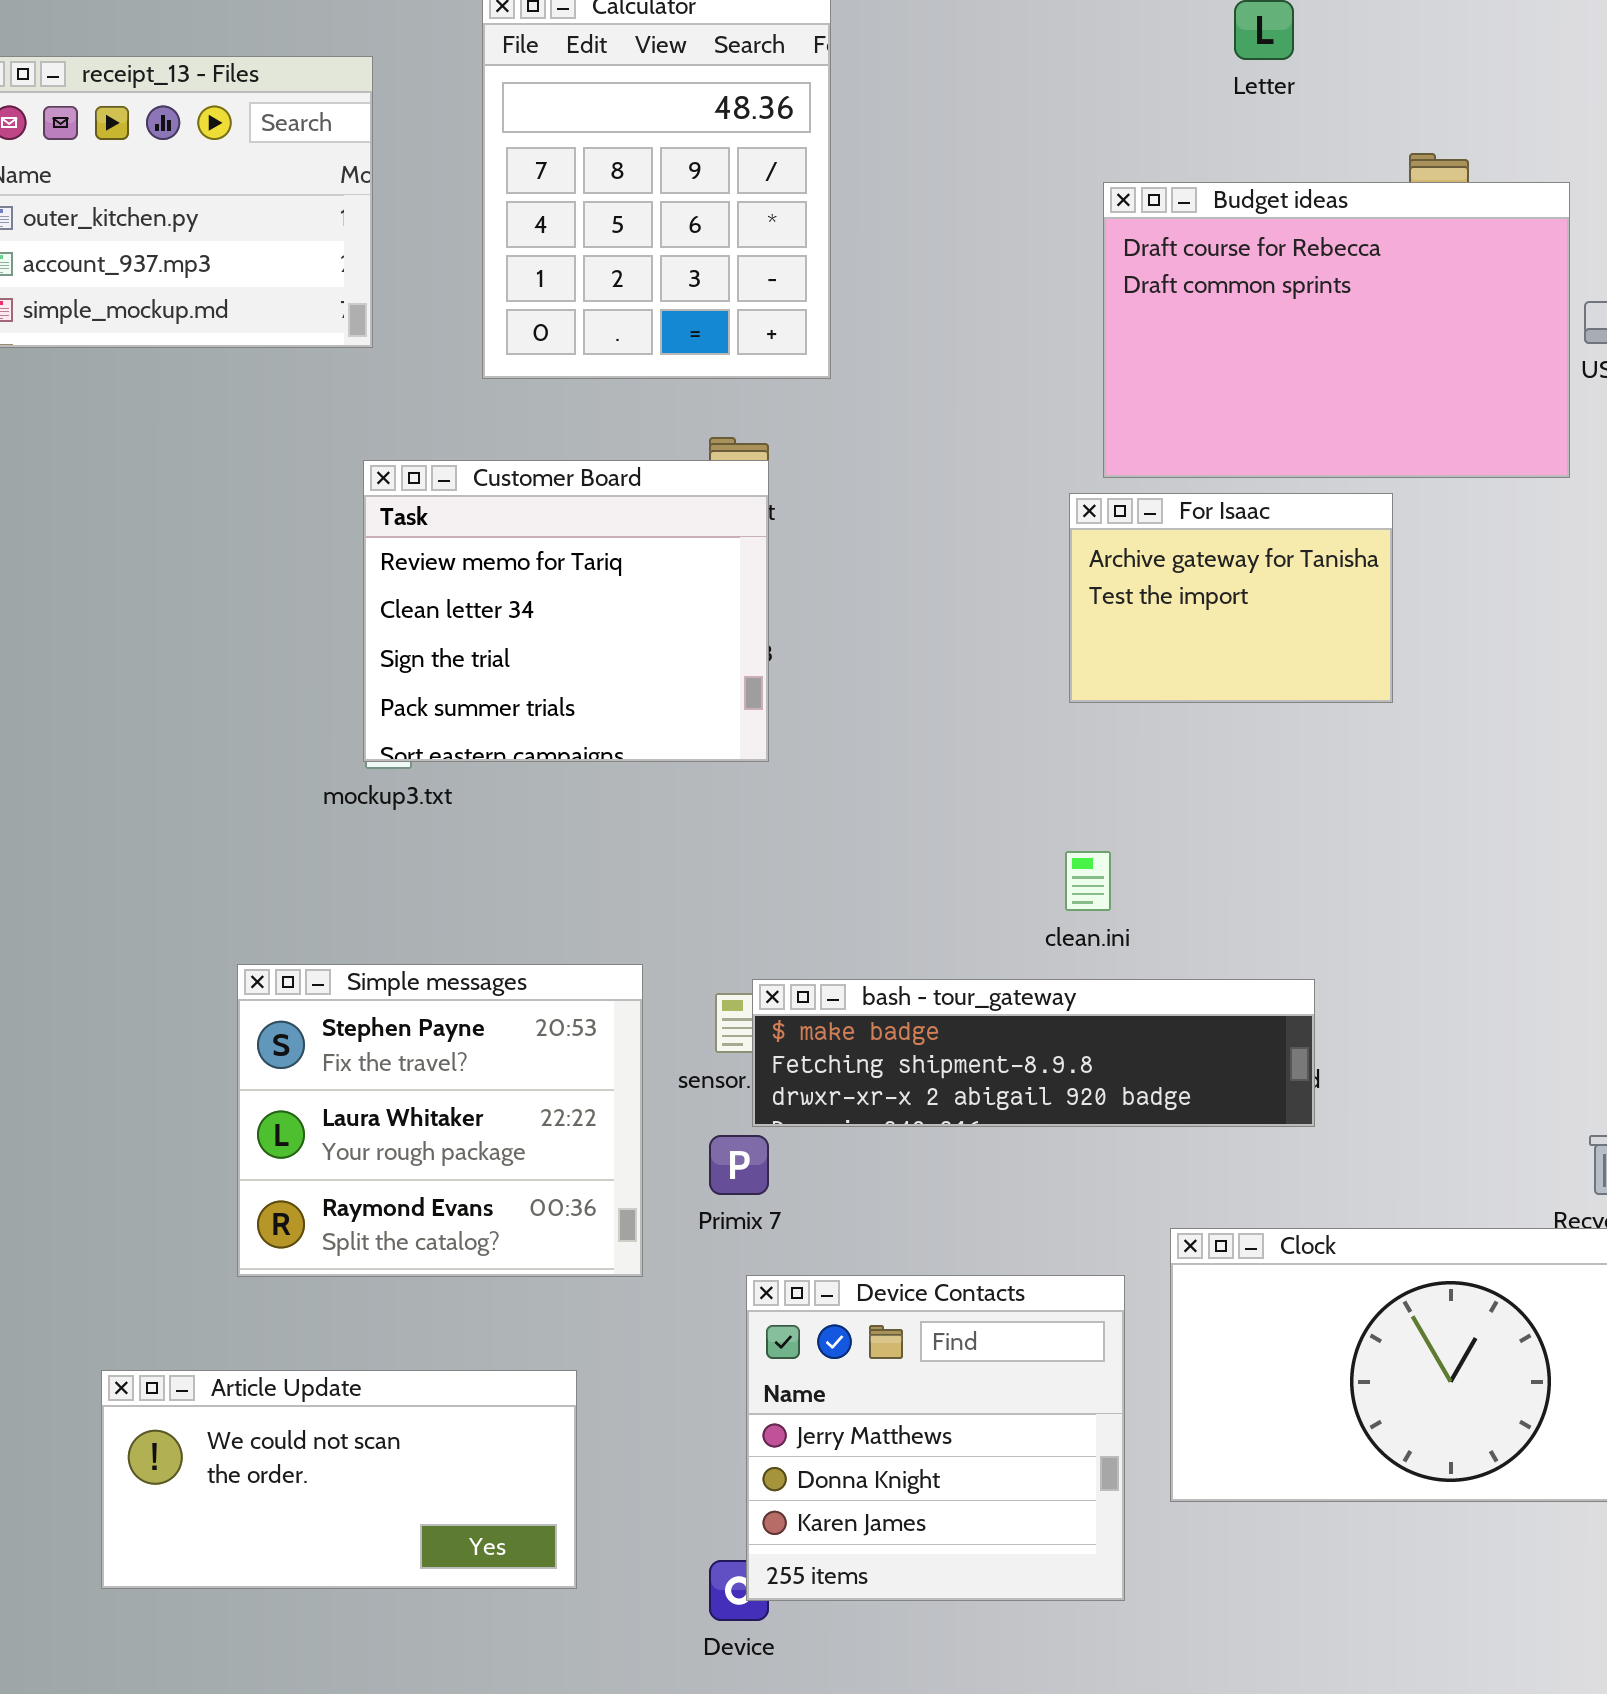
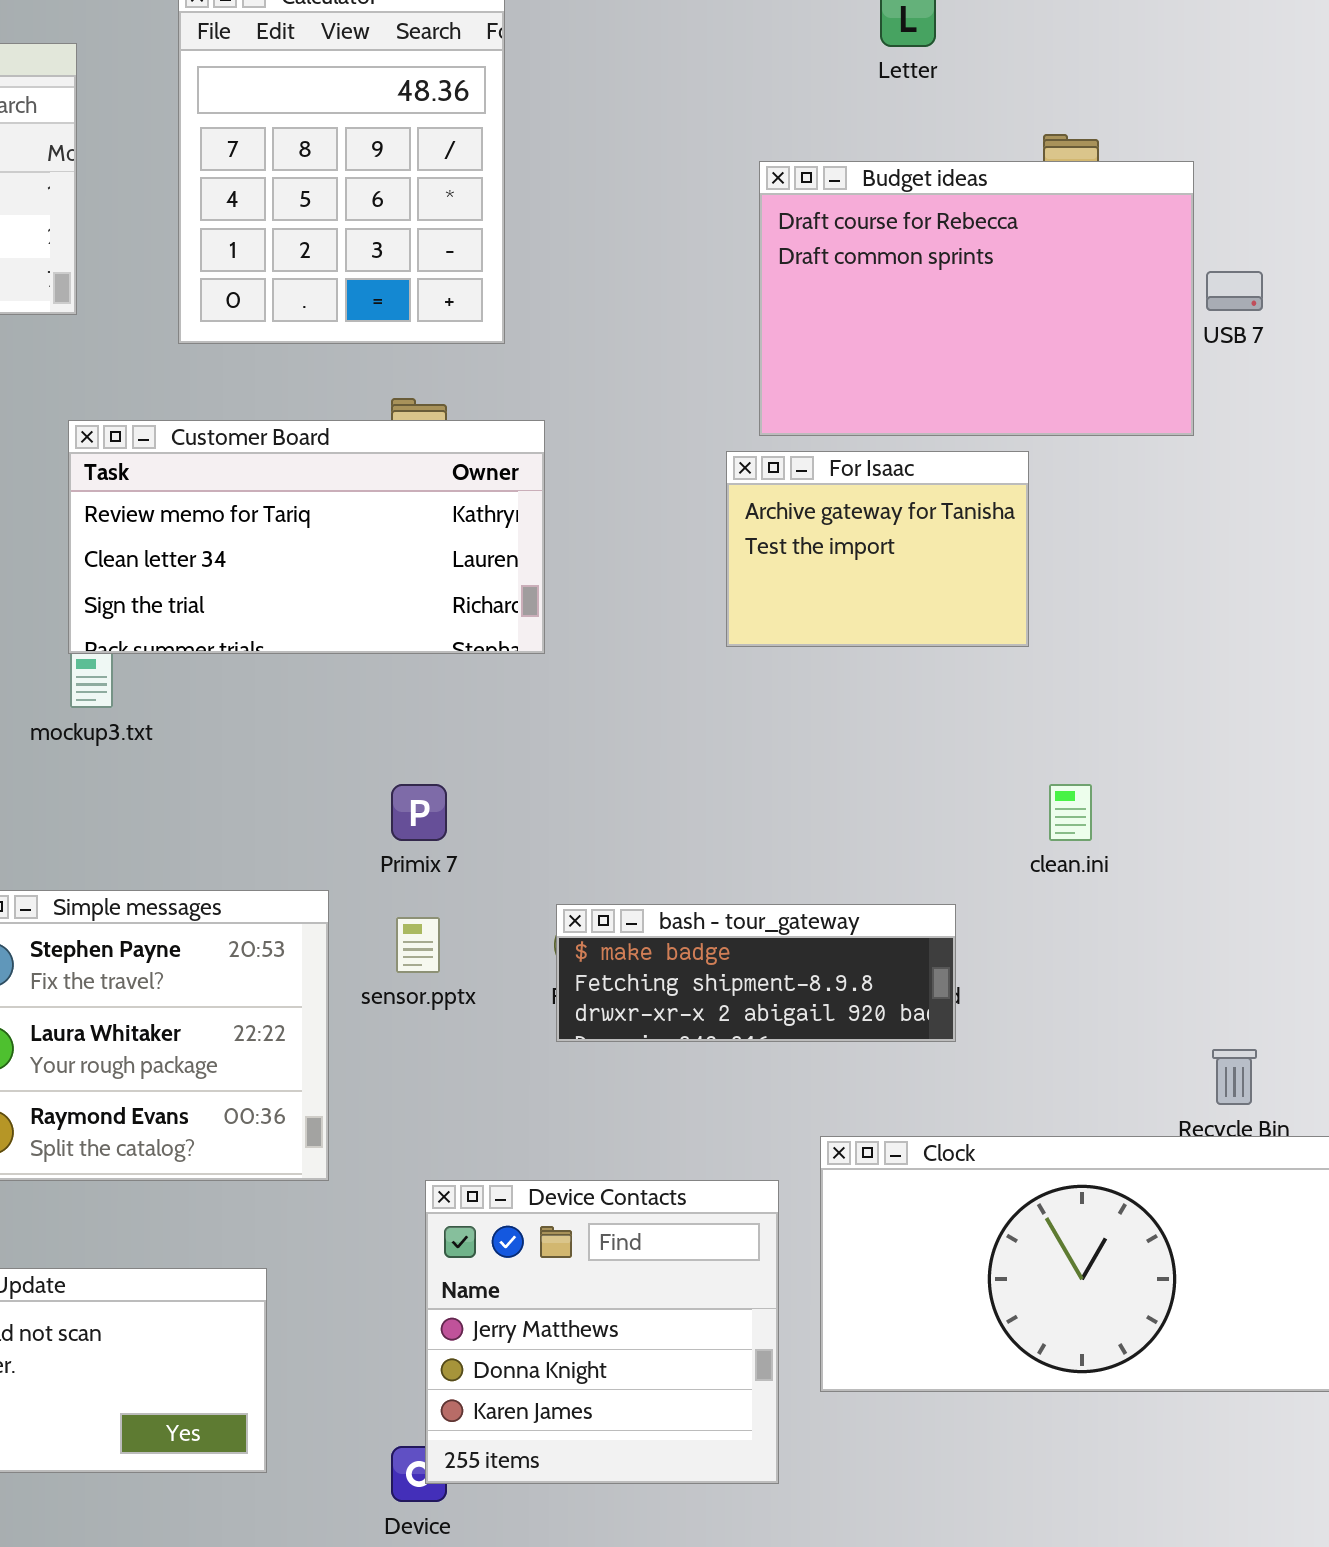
Customer Board: [363,460,769,762] -> [68,420,545,654], resized
clean.ini: [1065,851,1111,911] -> [1049,784,1092,841], moved
bash - tour_gateway: [752,979,1315,1127] -> [556,904,956,1042], resized
Primix 7: [709,1135,769,1195] -> [391,784,447,841], moved

